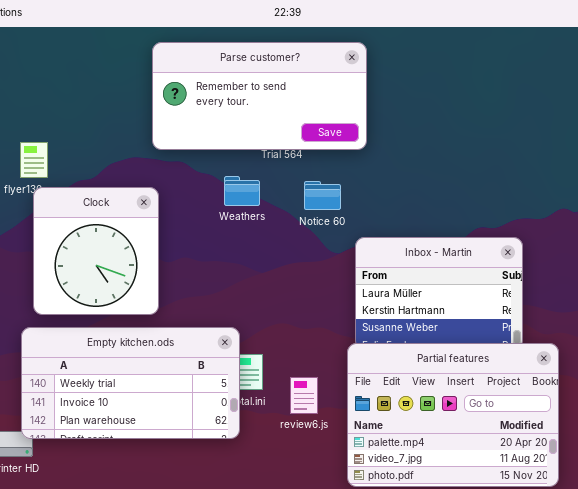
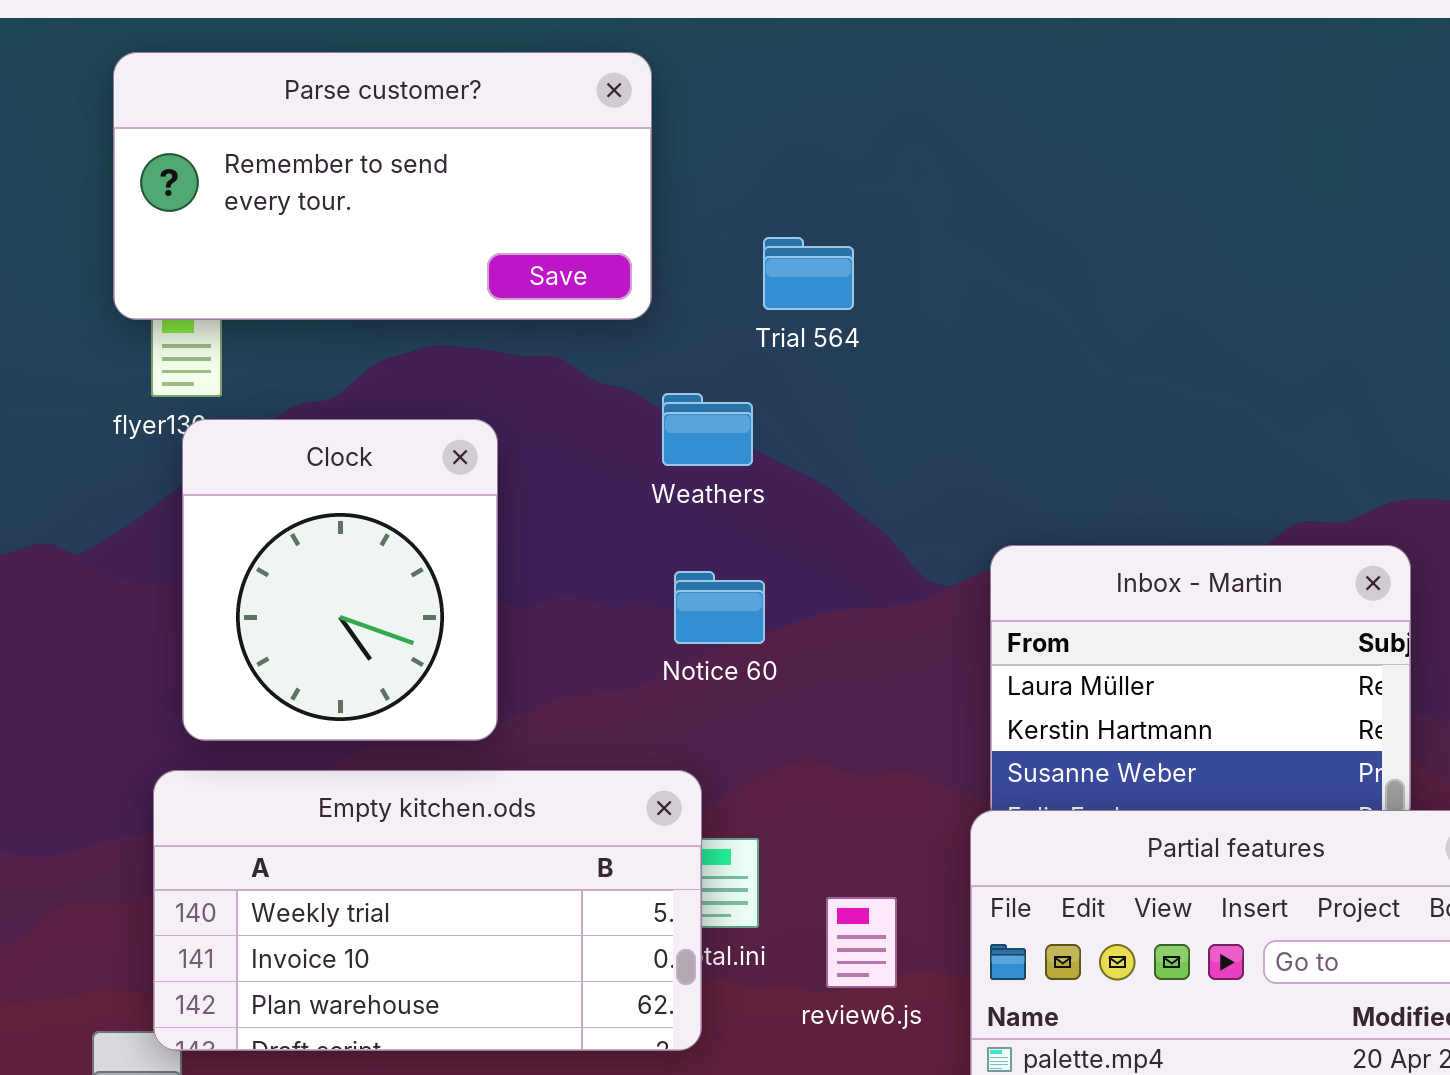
Parse customer?: [152,42,367,150] -> [113,52,652,320], moved
Notice 60: [304,181,341,210] -> [674,571,765,644], moved

